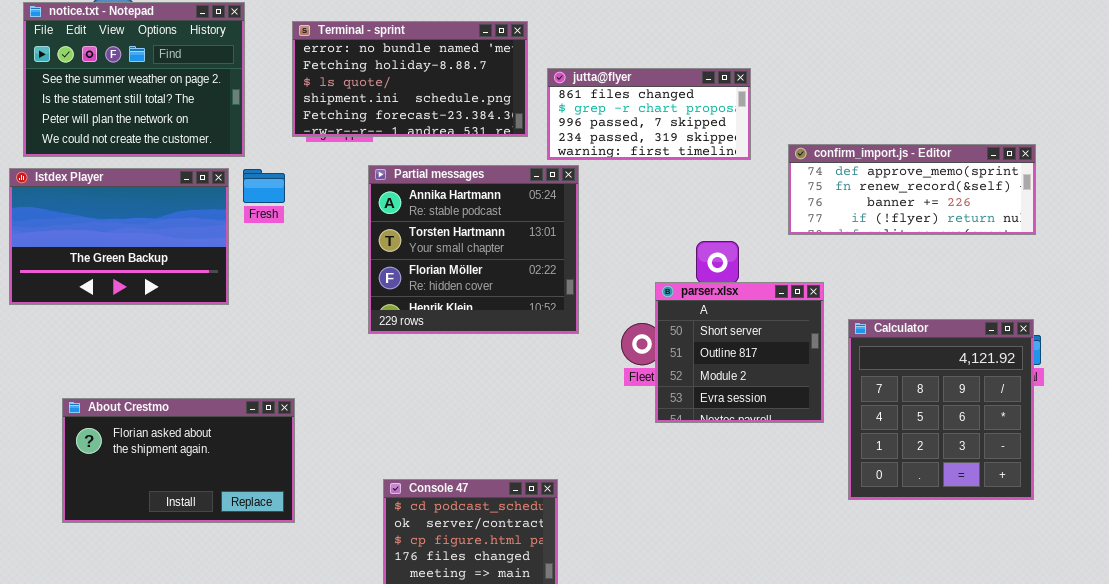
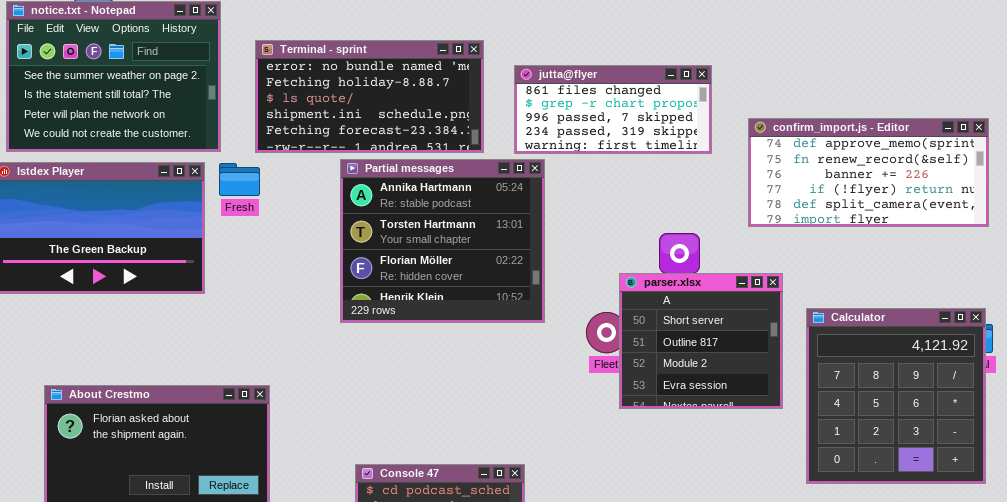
Terminal - sprint: [292,21,528,137] -> [255,40,484,153], moved
confirm_import.js - Editor: [788,144,1036,235] -> [748,118,989,227], resized

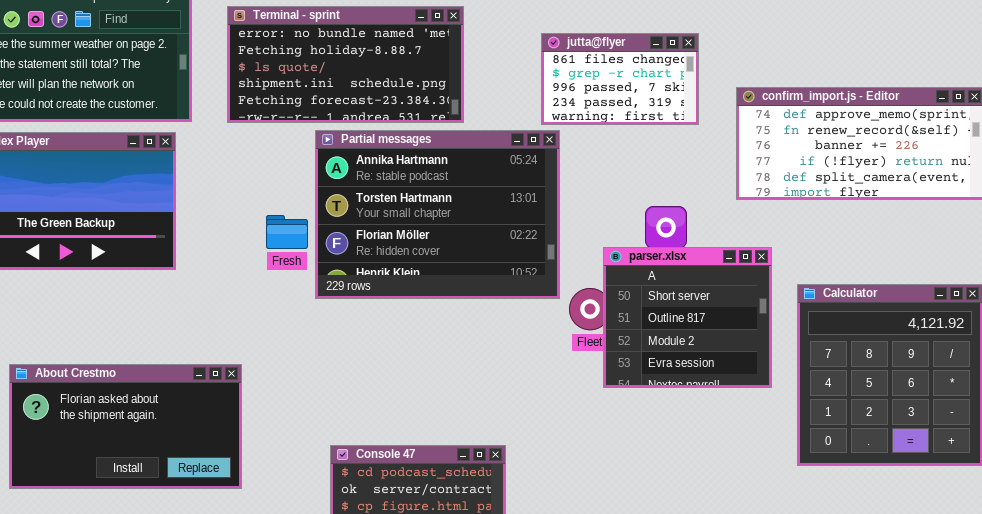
jutta@flyer: [514,65,712,154] -> [541,33,699,125], resized
Partial messages: [340,159,545,323] -> [315,130,560,299], resized
Fresh: [219,163,260,196] -> [266,215,308,249], moved

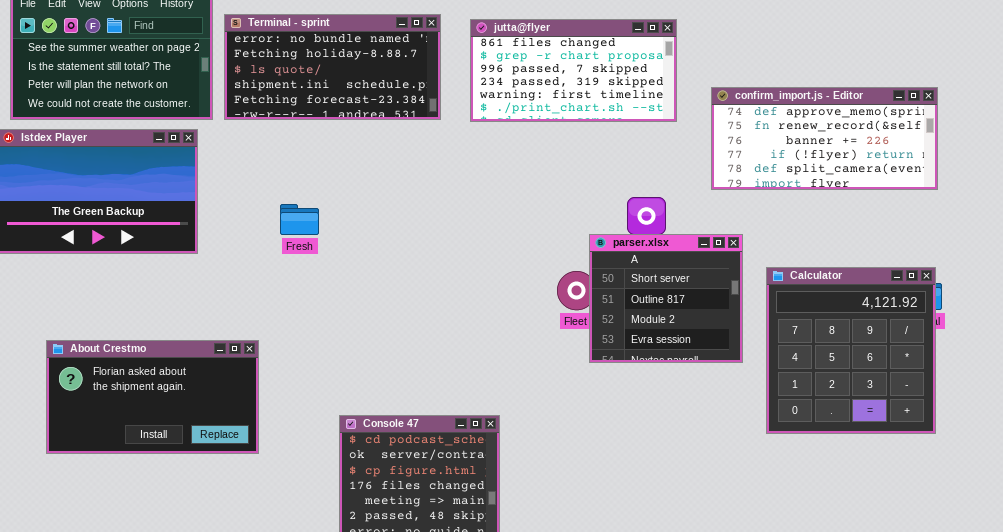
Terminal - sprint: [227,6,464,123] -> [224,14,441,120], moved
jutta@flyer: [541,33,699,125] -> [470,19,677,122], resized
Partial messages: [315,130,560,299] -> none, closed

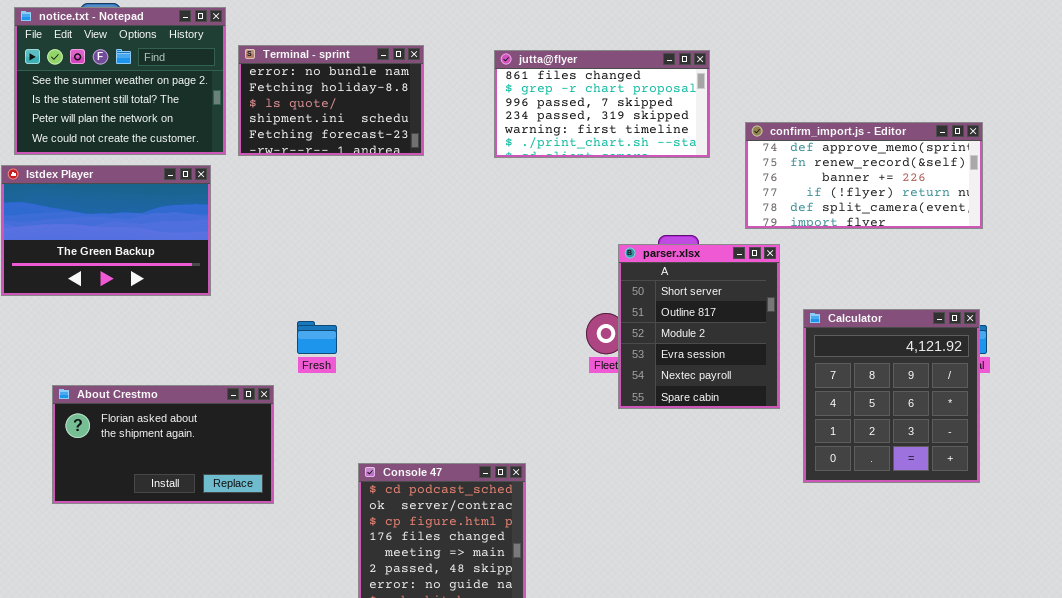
Terminal - sprint: [224,14,441,120] -> [238,45,424,156], resized
Fresh: [280,204,319,235] -> [297,321,337,354], moved
parser.xlsx: [589,234,743,363] -> [618,244,780,409], resized

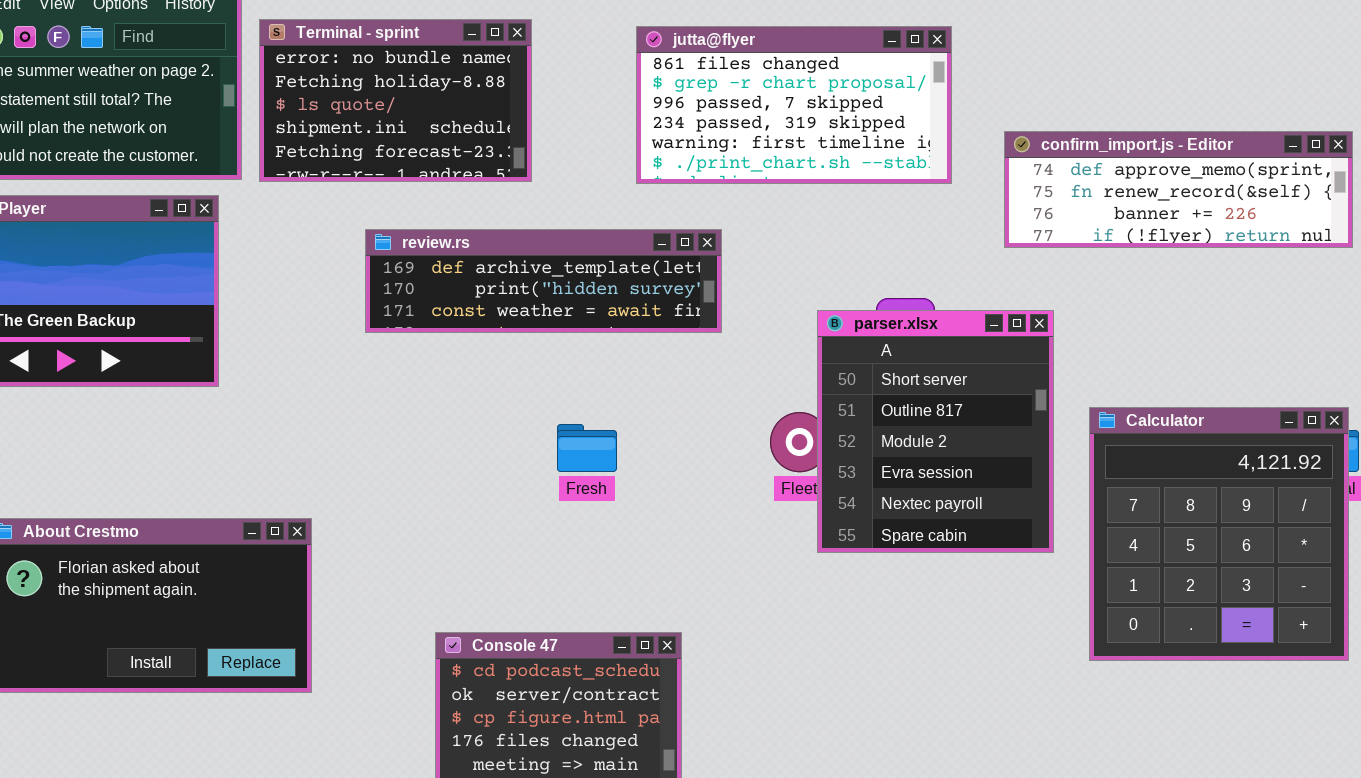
confirm_import.js - Editor: [745,122,983,229] -> [1004,131,1353,248], resized
review.rs: none -> [365,229,722,333], opened
Fresh: [297,321,337,354] -> [557,424,617,472], moved

